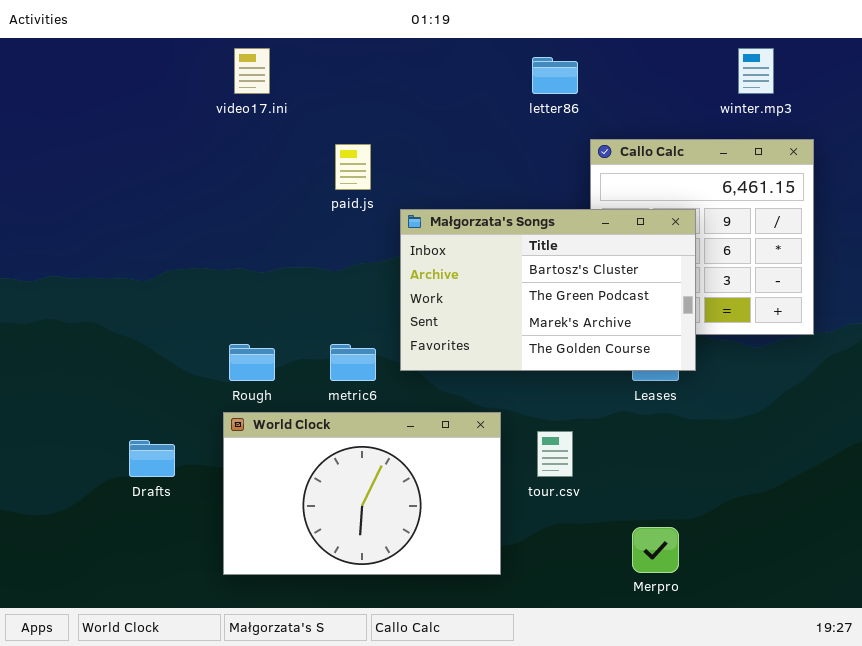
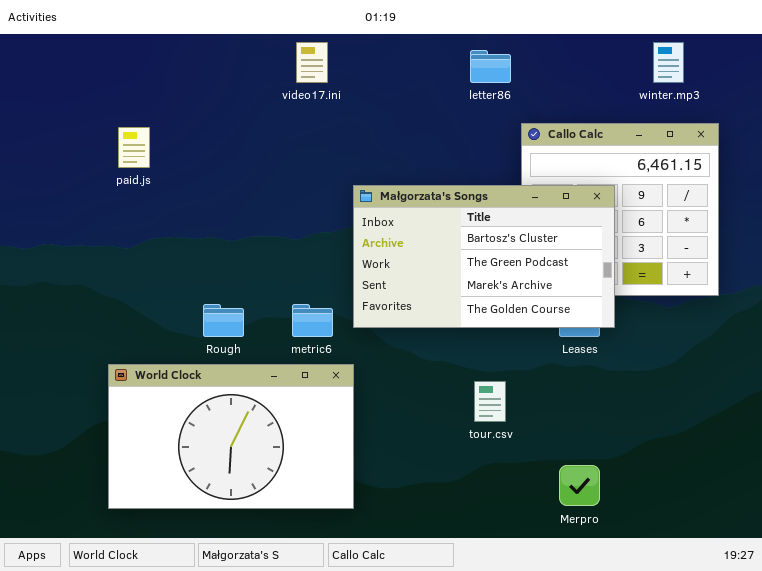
video17.ini: [234,48,270,94] -> [296,42,328,83], moved
paid.js: [335,144,371,190] -> [118,127,150,168], moved
World Clock: [223,412,501,575] -> [108,364,354,509], moved

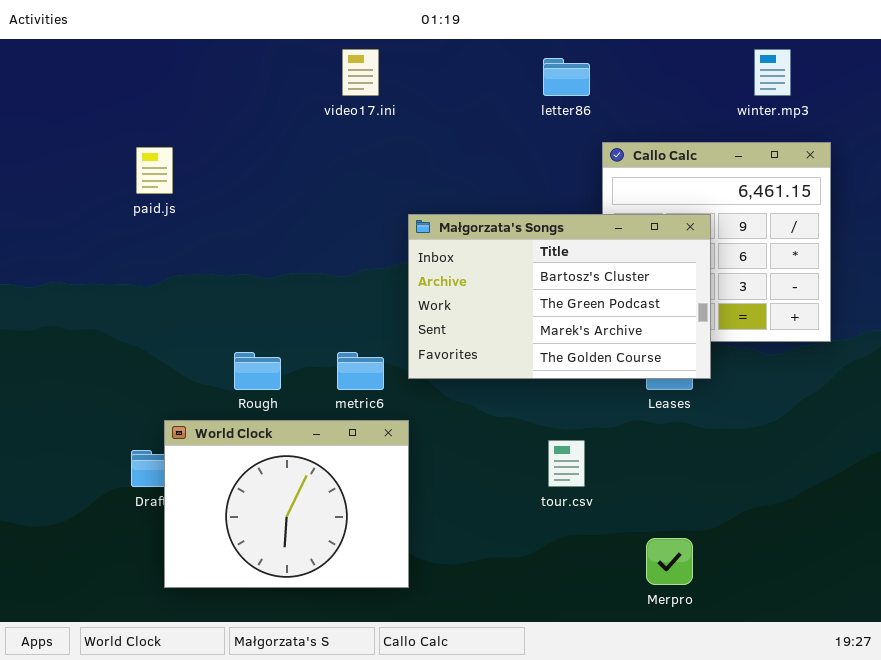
World Clock: [108,364,354,509] -> [164,420,409,588], resized

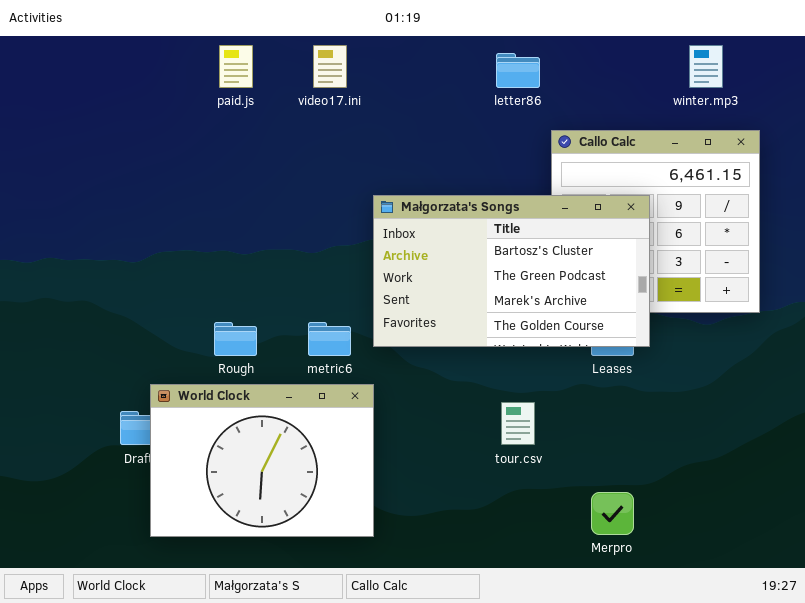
paid.js: [136,147,173,194] -> [219,45,253,88], moved

